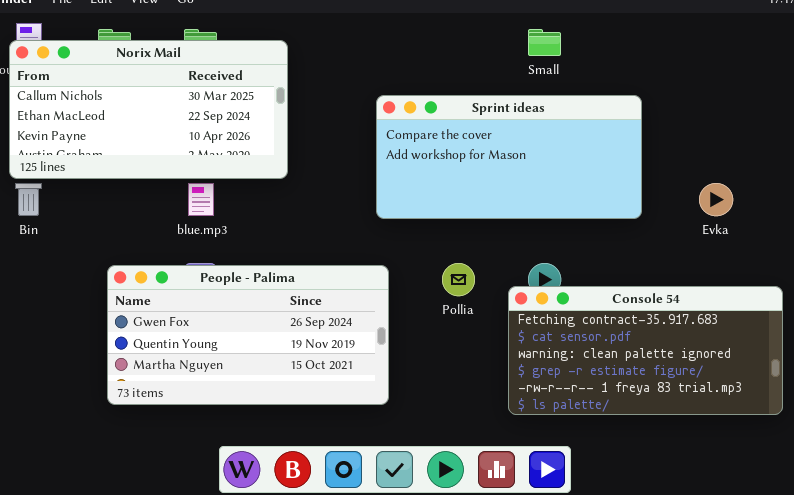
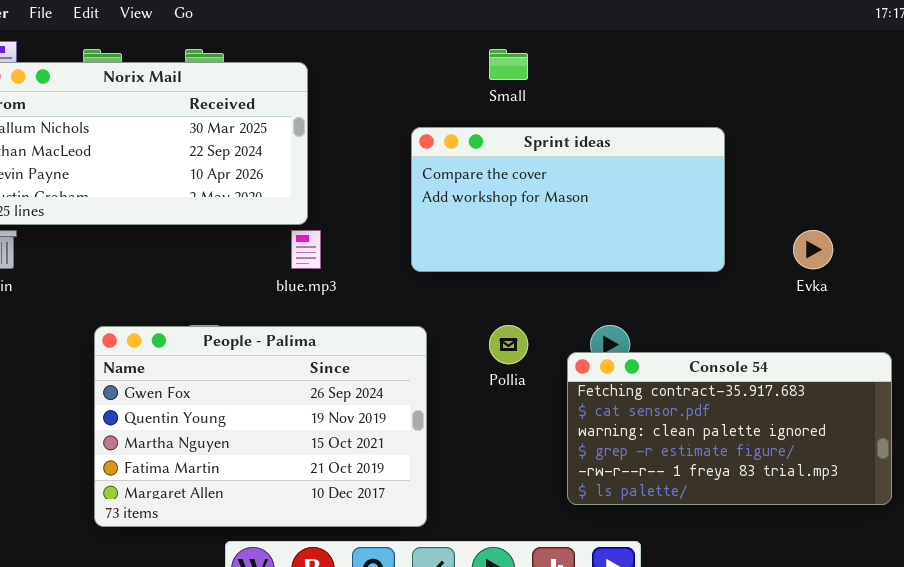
Small: [528,29,561,56] -> [489,49,528,80], moved
blue.mp3: [188,183,214,216] -> [291,230,321,269], moved
People - Palima: [107,265,389,405] -> [94,326,427,527], resized

